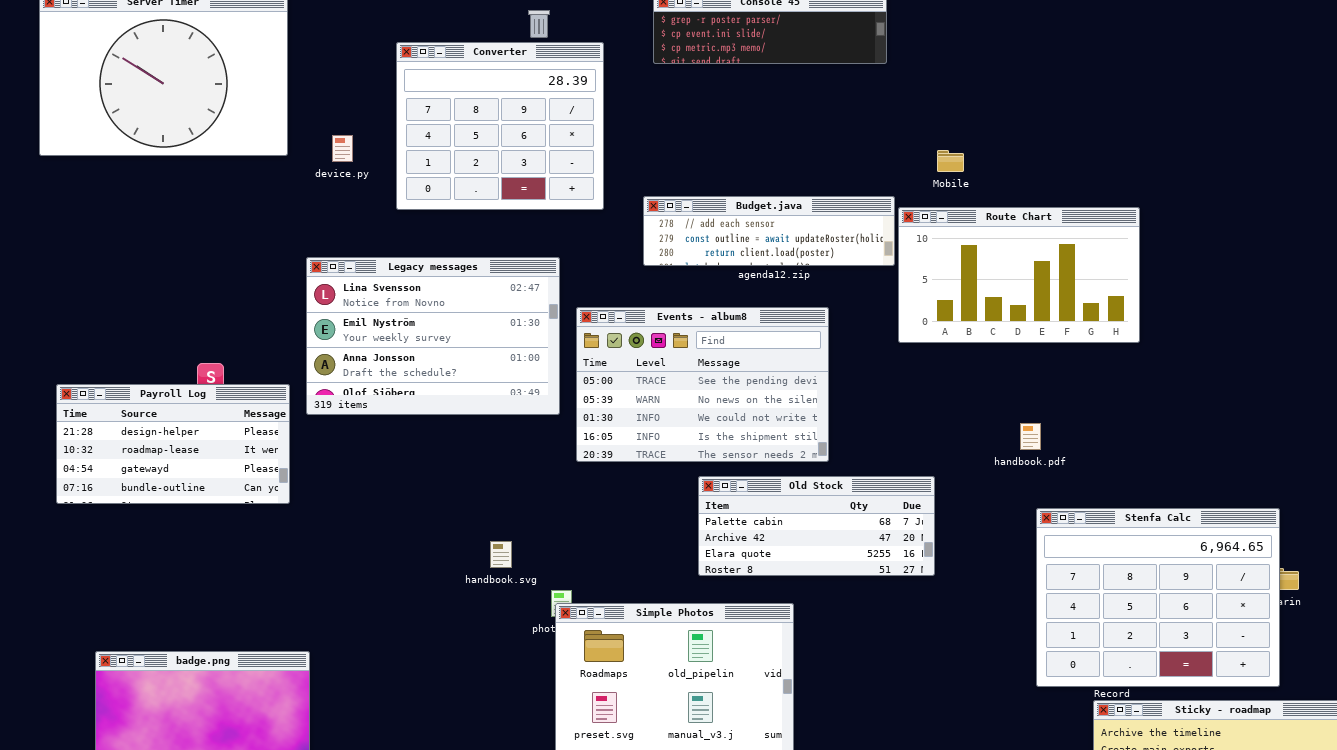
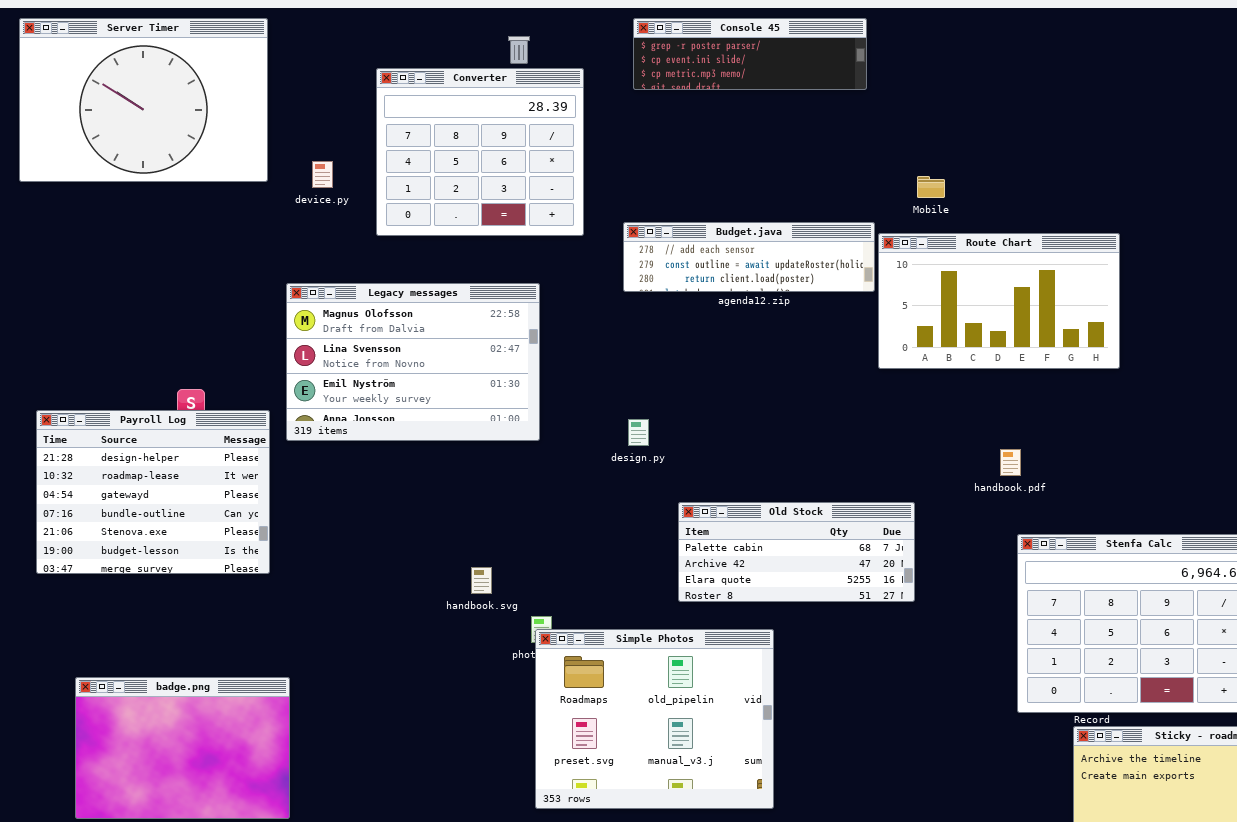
Legacy messages: [306,257,560,415] -> [286,283,540,441], scrolled up 1 row
Events - album8: [576,307,829,462] -> none, closed
Payroll Log: [56,384,290,504] -> [36,410,270,574], resized

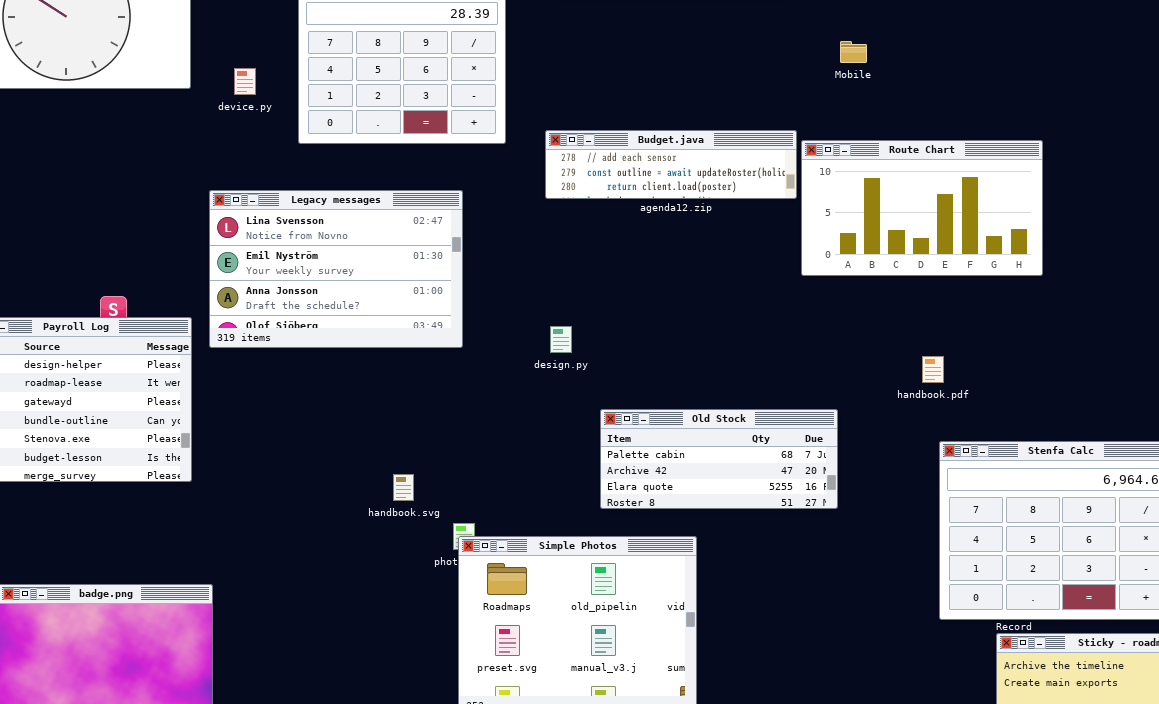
Mobile: [917,176,945,198] -> [840,41,867,63], moved
Legacy messages: [286,283,540,441] -> [209,190,463,348], scrolled down 1 row

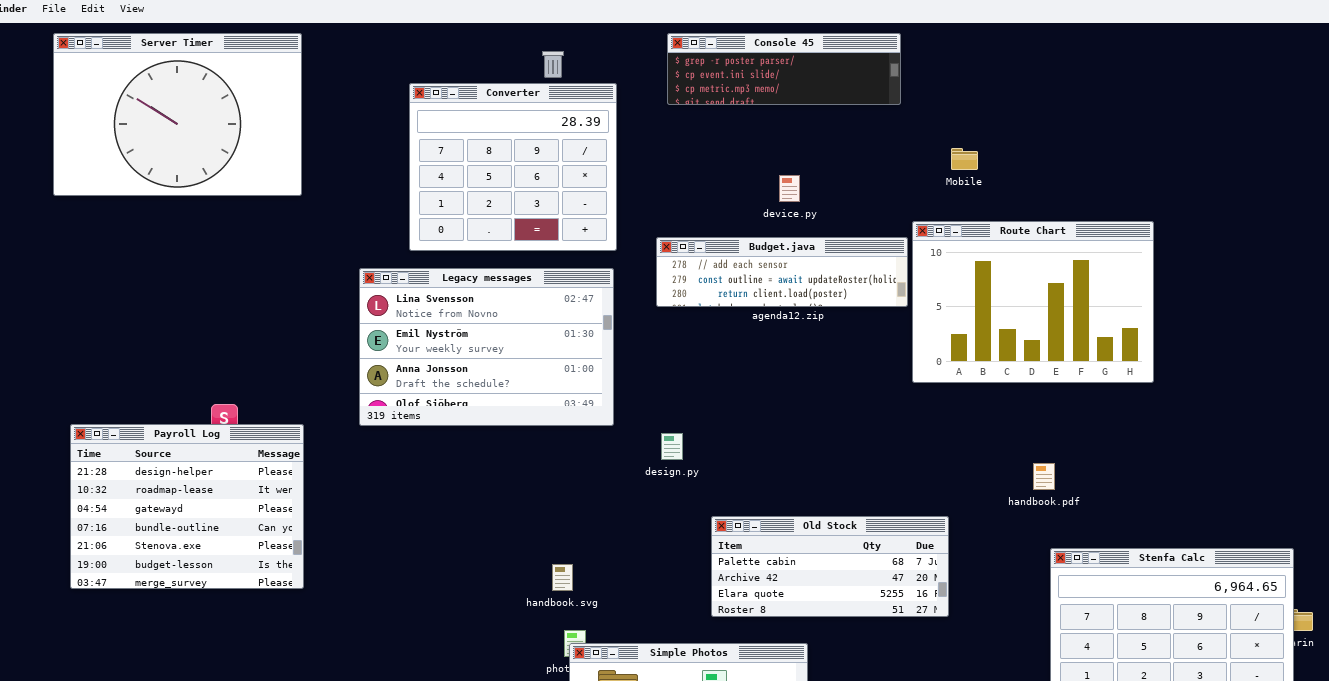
device.py: [234,68,256,95] -> [779,175,800,202], moved
Route Chart: [801,140,1043,276] -> [912,221,1154,383], resized
Legacy messages: [209,190,463,348] -> [359,268,614,426], moved
handbook.svg: [393,474,414,501] -> [552,564,573,591], moved

